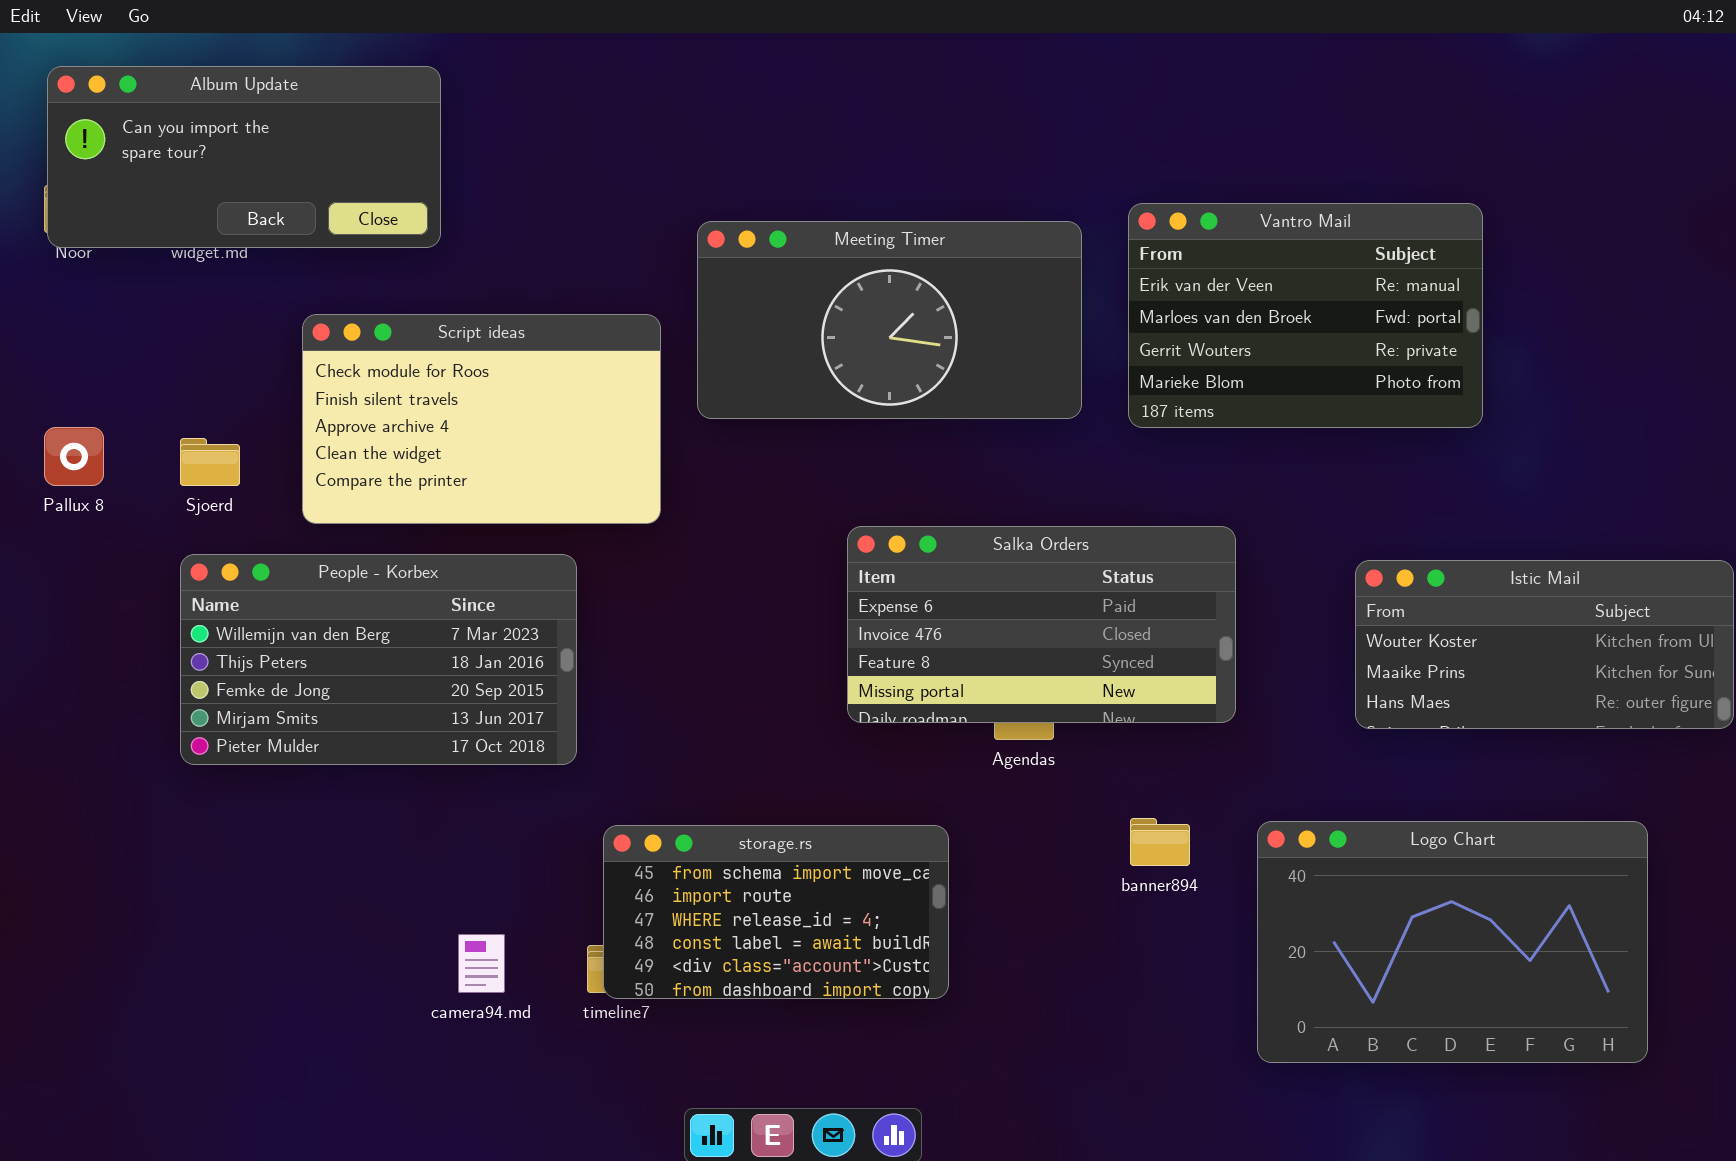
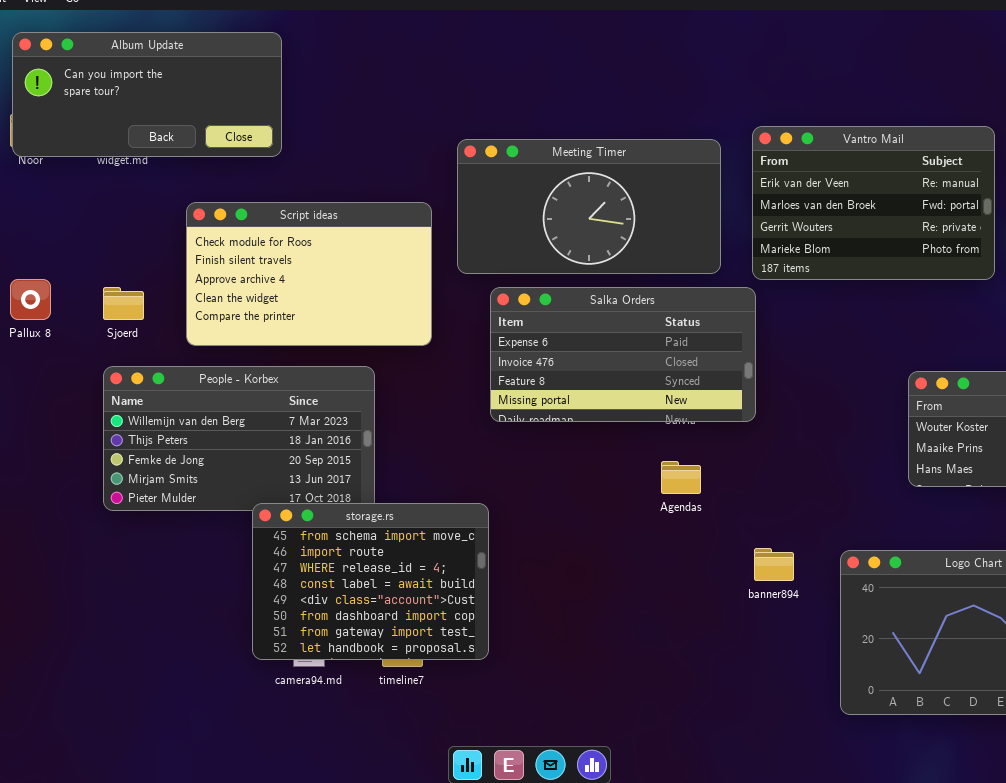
Salka Orders: [847,526,1236,723] -> [490,287,756,422], moved
storage.rs: [603,825,949,999] -> [252,503,489,660], moved, resized

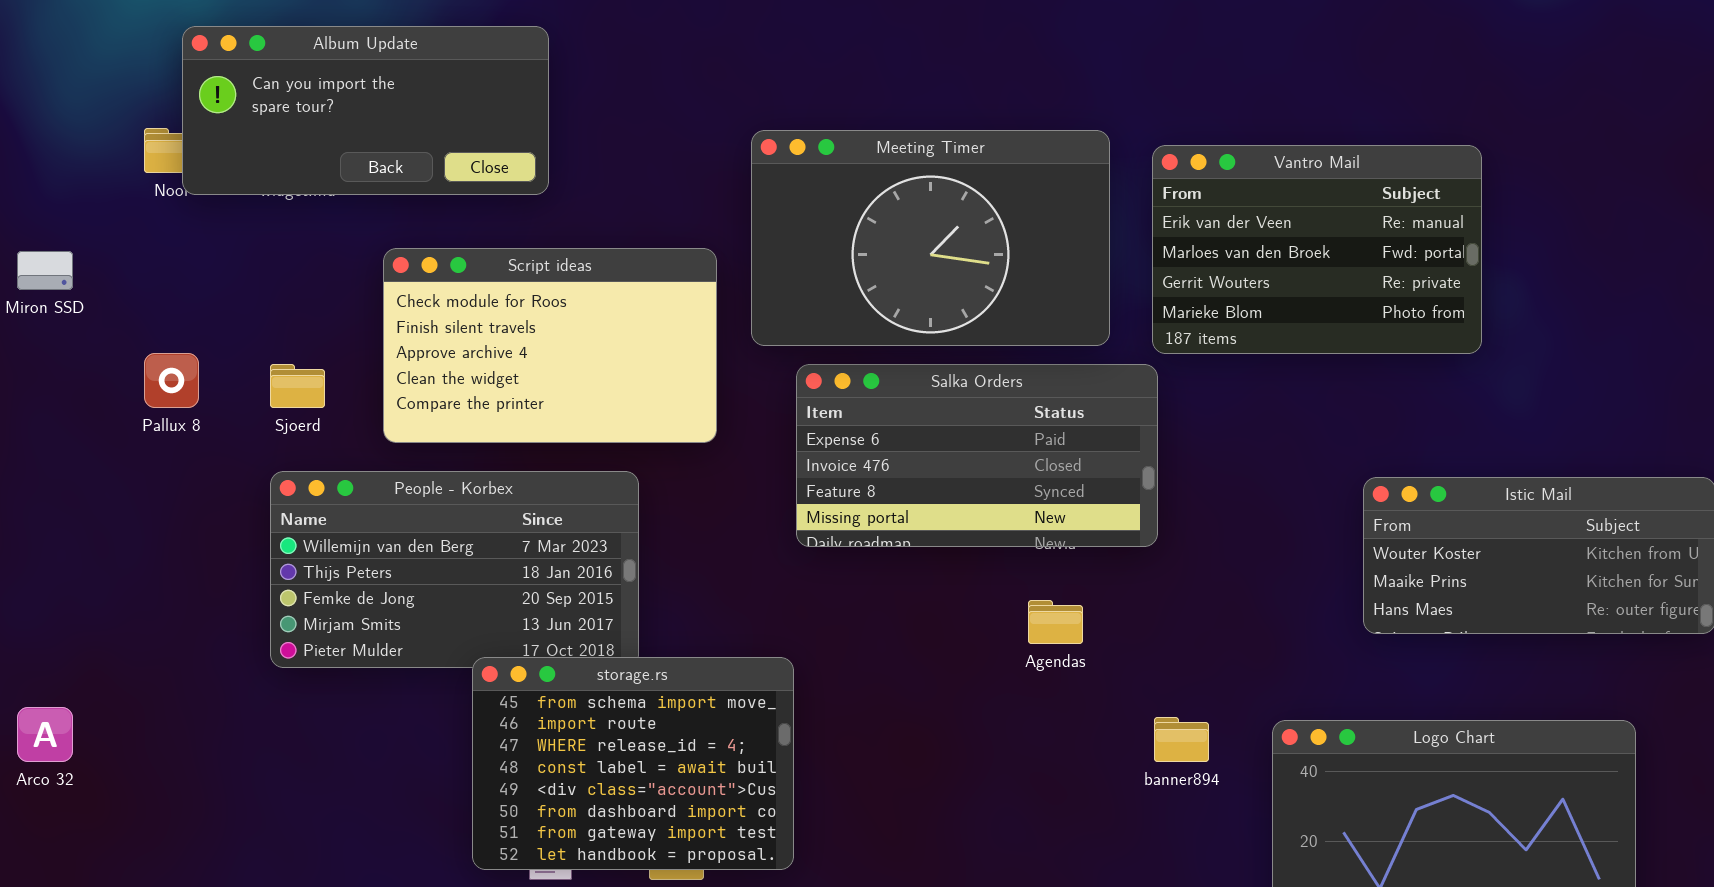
Album Update: [12,32,282,157] -> [182,26,549,195], moved
Meeting Timer: [457,139,721,274] -> [751,130,1110,346], resized

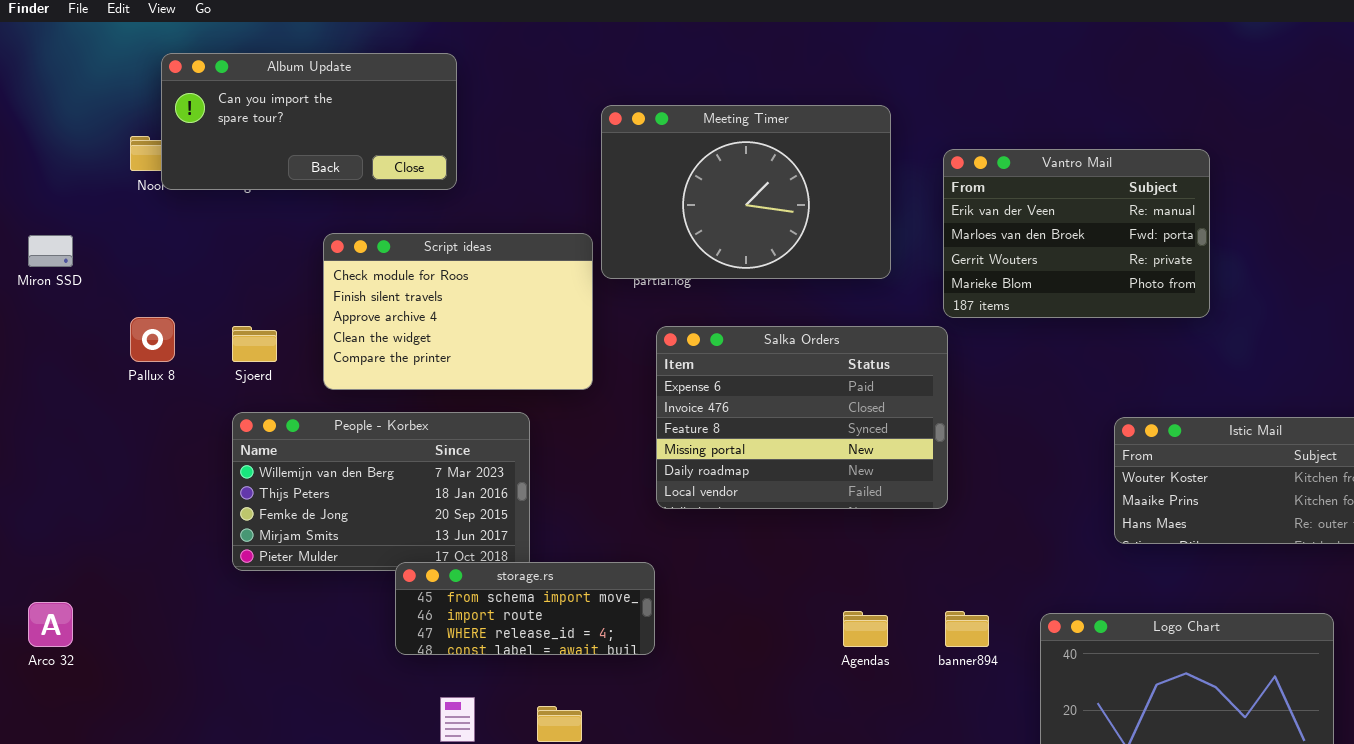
Meeting Timer: [751,130,1110,346] -> [601,105,891,279], moved
Salka Orders: [796,364,1158,547] -> [656,326,948,509], resized
Agendas: [1028,600,1083,644] -> [843,611,888,647], moved
storage.rs: [472,657,794,870] -> [395,562,655,655], resized

